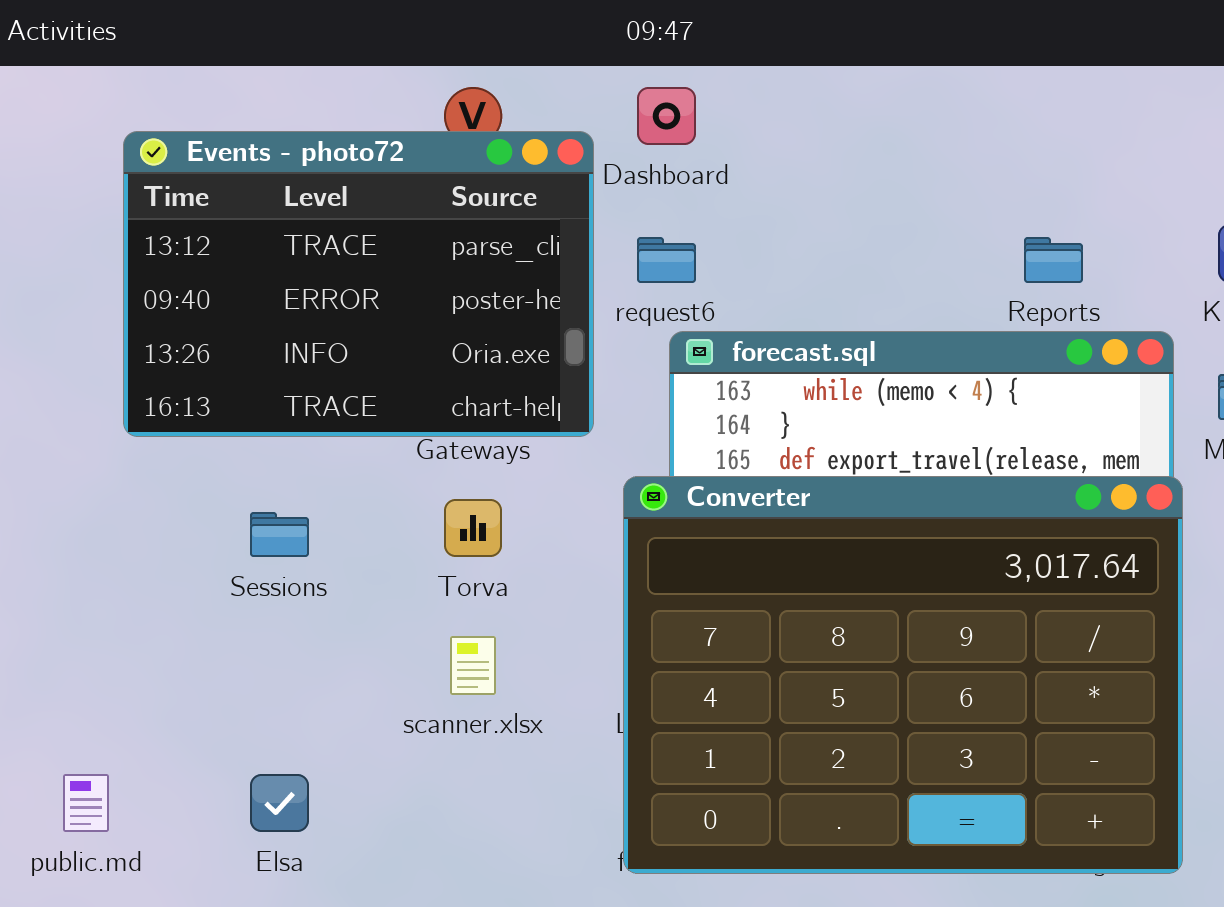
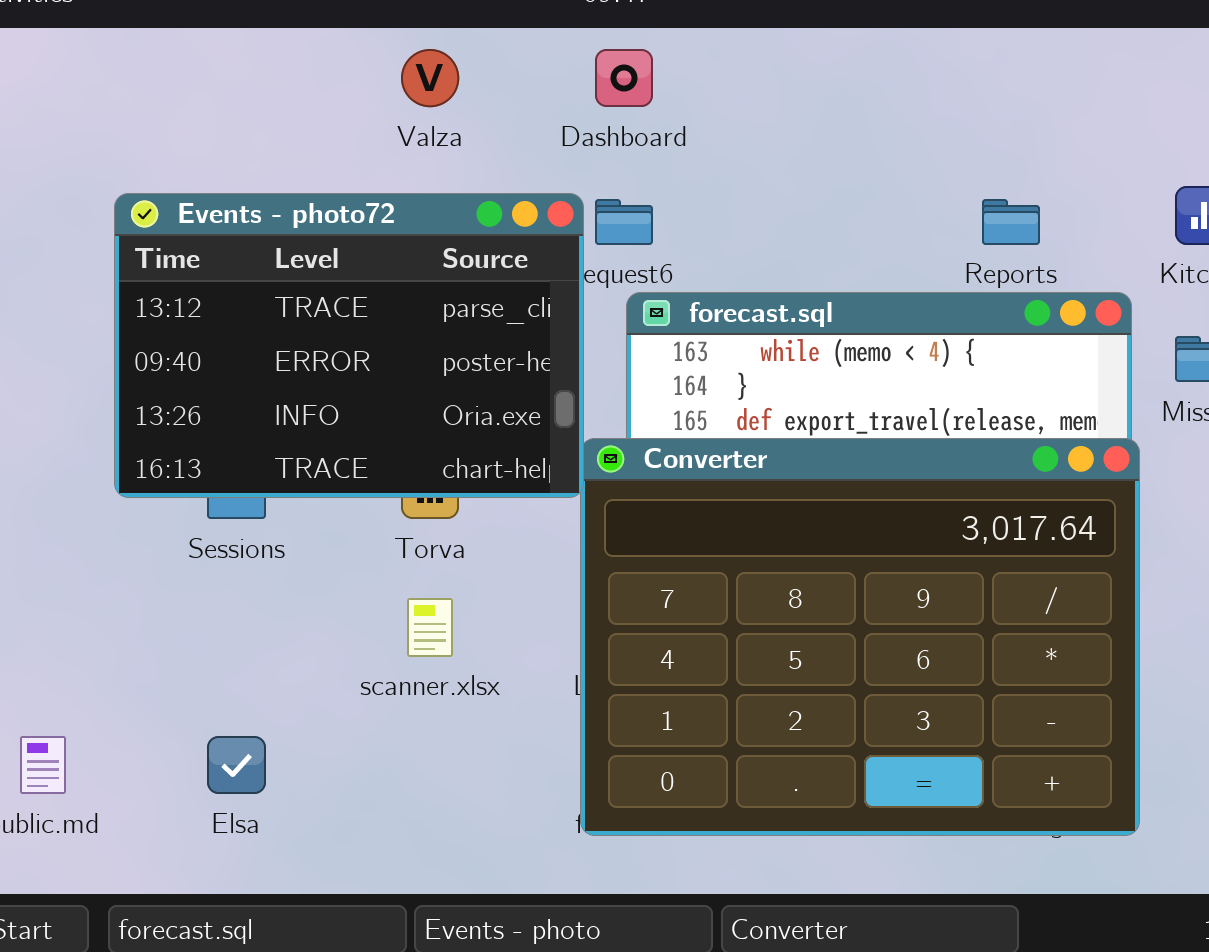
Events - photo72: [123,131,594,437] -> [114,193,584,498], moved

